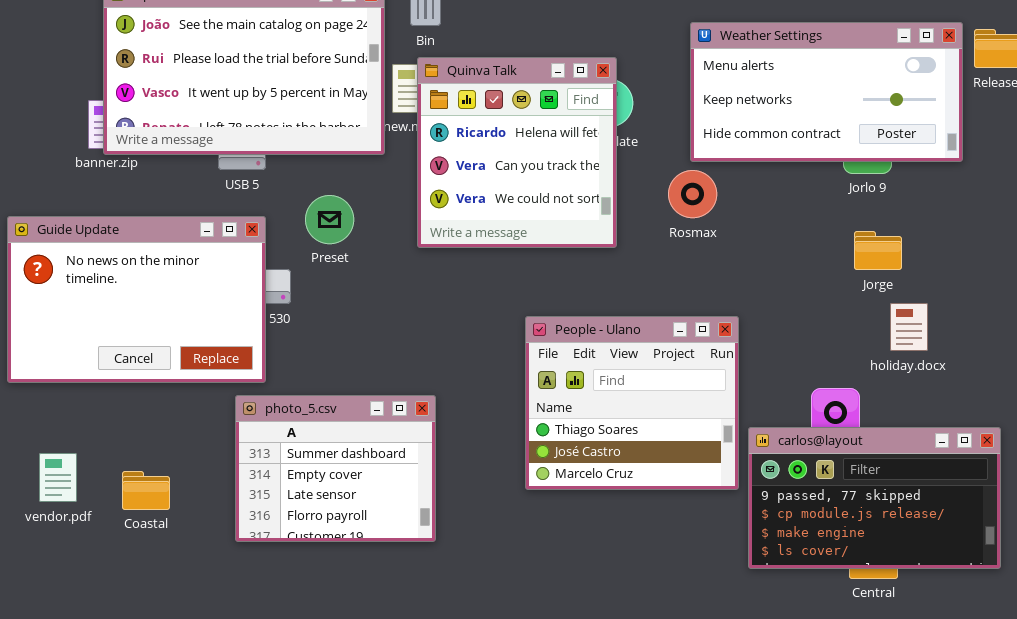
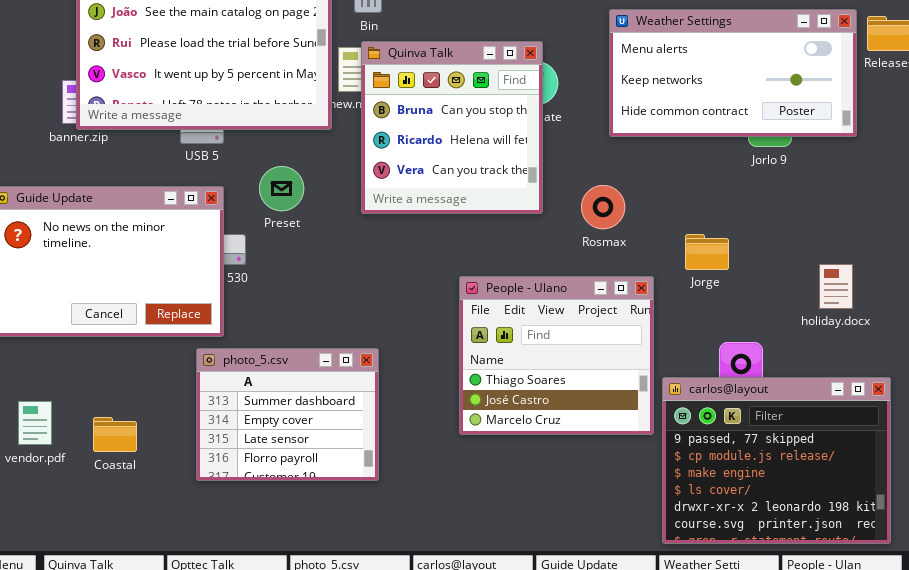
Quinva Talk: [417,57,617,248] -> [361,41,543,214], scrolled up 1 row
Rosmax: [668,170,717,218] -> [581,185,625,229], moved
Jorge: [854,231,902,270] -> [685,234,729,270], moved
holiday.docx: [890,303,928,351] -> [819,264,853,309], moved
carlos@layout: [748,427,1001,569] -> [662,377,891,544], resized

